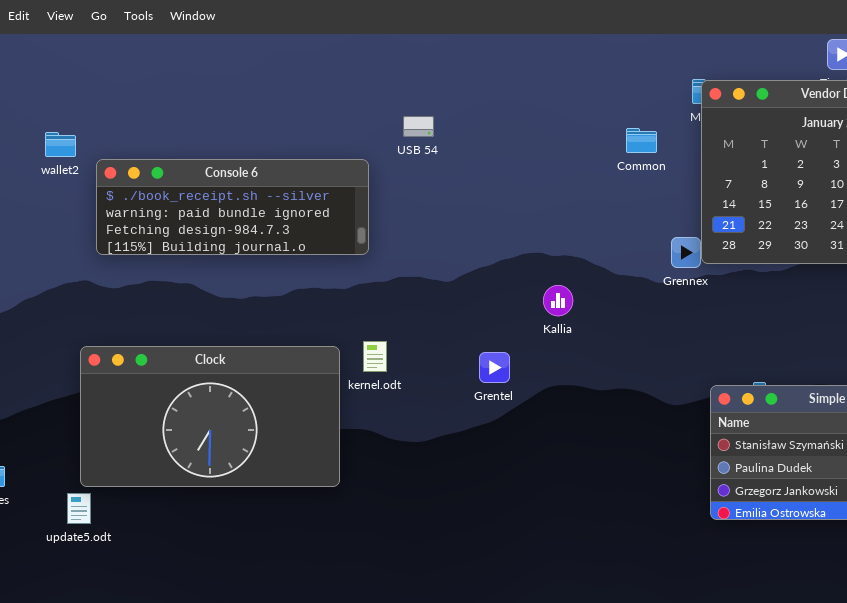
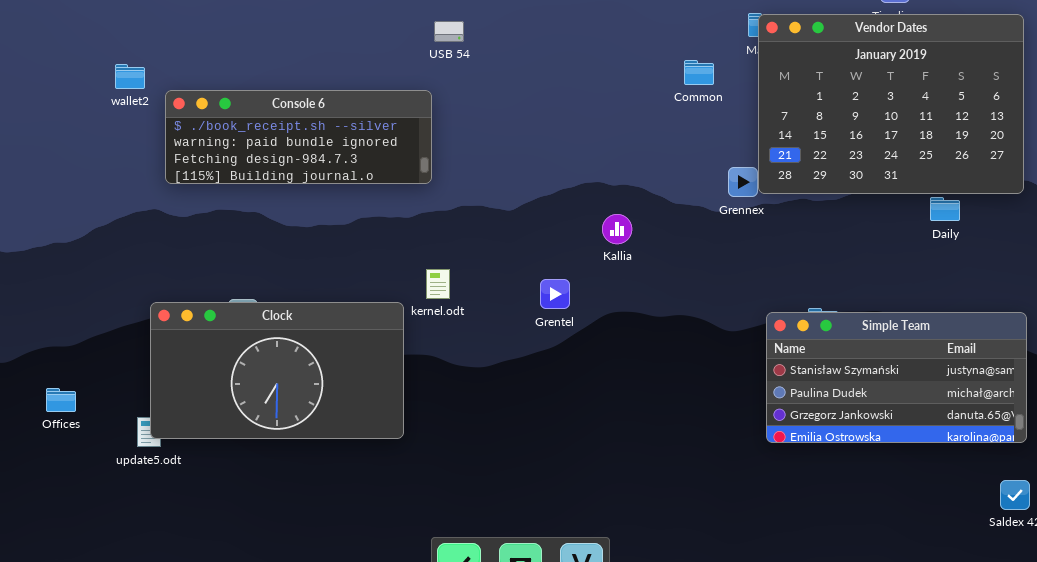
USB 54: [403,116,434,137] -> [434,21,464,42], moved
Clock: [80,346,340,487] -> [150,302,404,439], moved

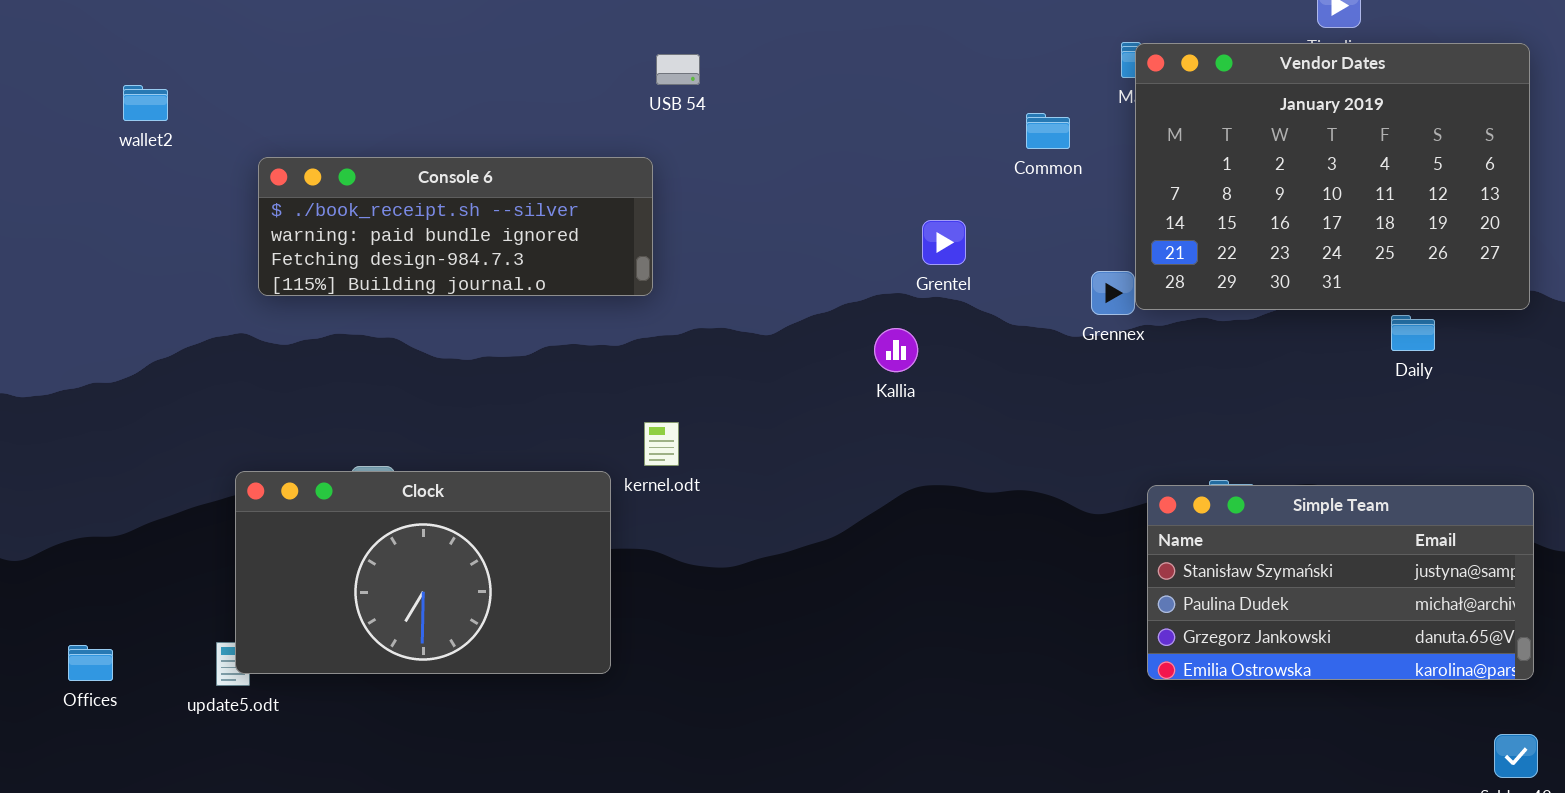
wallet2: [115,64,145,89] -> [123,85,168,121], moved
Kallia: [602,214,632,244] -> [874,328,918,372], moved
Grentel: [540,279,570,309] -> [922,220,966,265], moved
Offices: [46,388,76,412] -> [68,645,113,681], moved

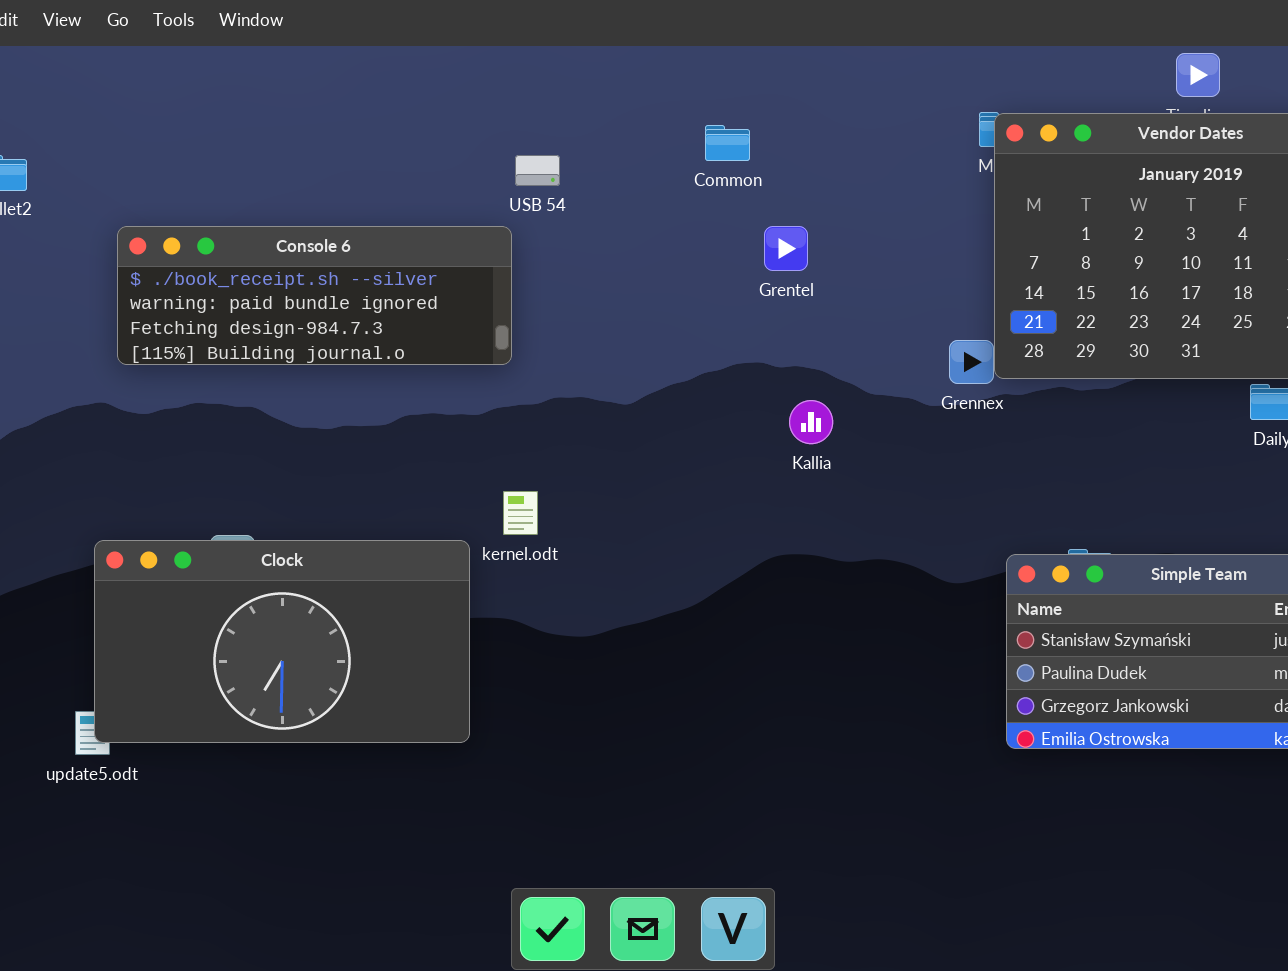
USB 54: [656,54,700,85] -> [515,155,560,186], moved
Common: [1026,113,1070,149] -> [705,125,750,161], moved
Grentel: [922,220,966,265] -> [764,226,808,271], moved
Kallia: [874,328,918,372] -> [789,400,833,444], moved

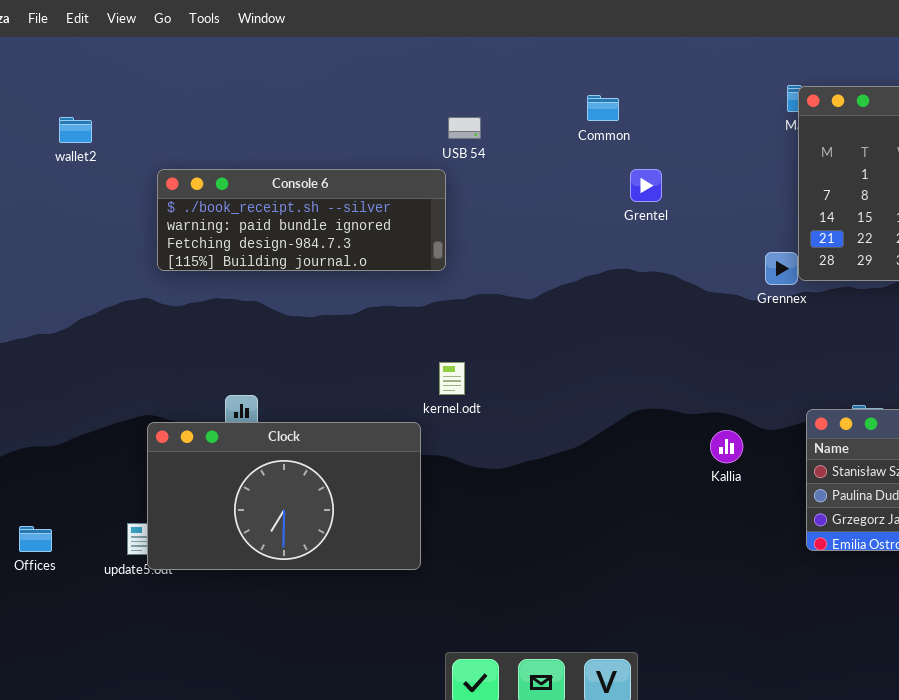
Kallia: [789,400,833,444] -> [710,430,743,463], moved
Clock: [94,540,470,743] -> [147,422,421,570], moved

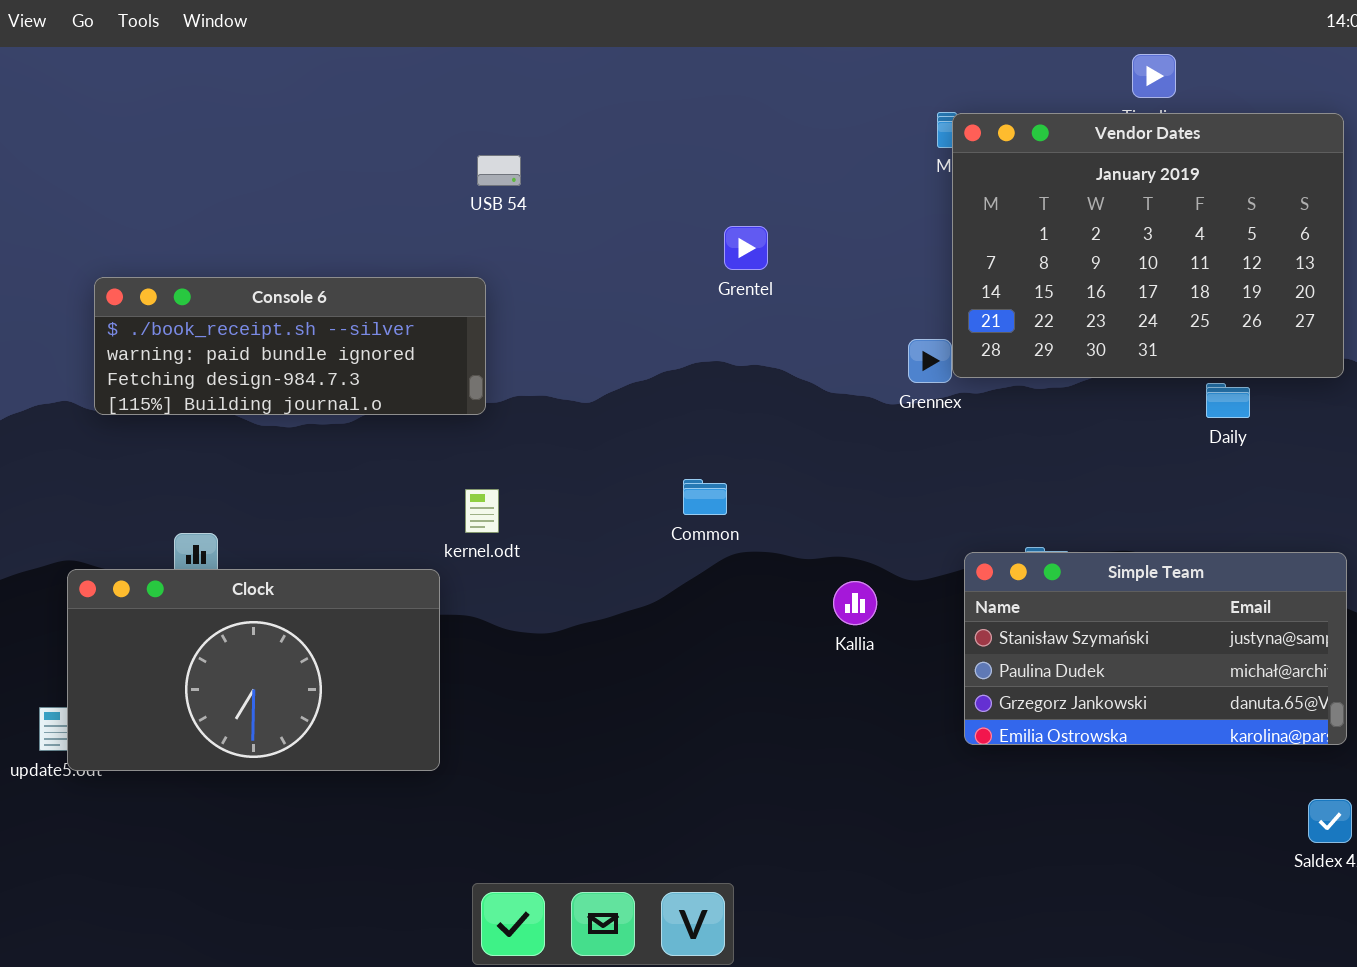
Common: [587,95,619,121] -> [683,479,727,515], moved
Console 6: [157,169,446,271] -> [94,277,486,415], moved

